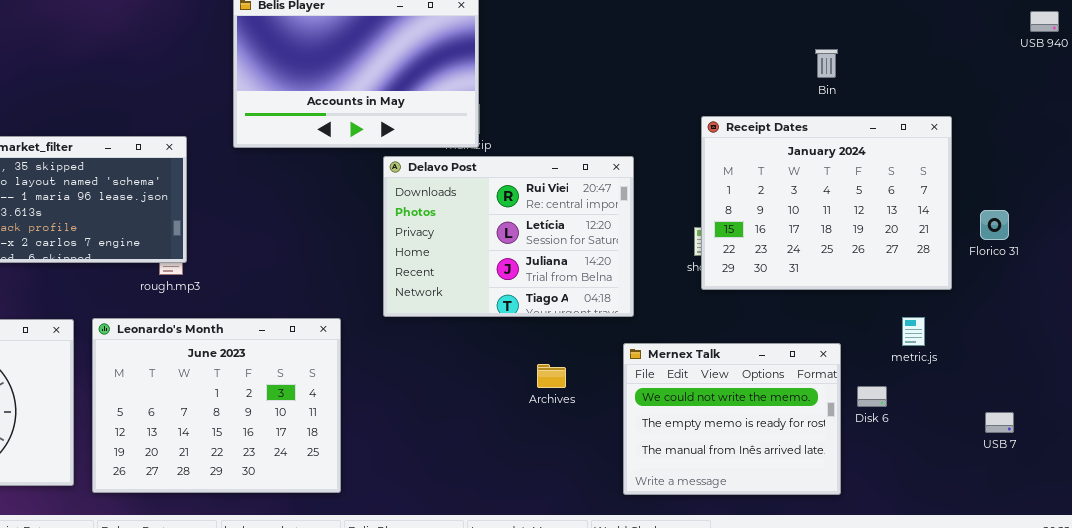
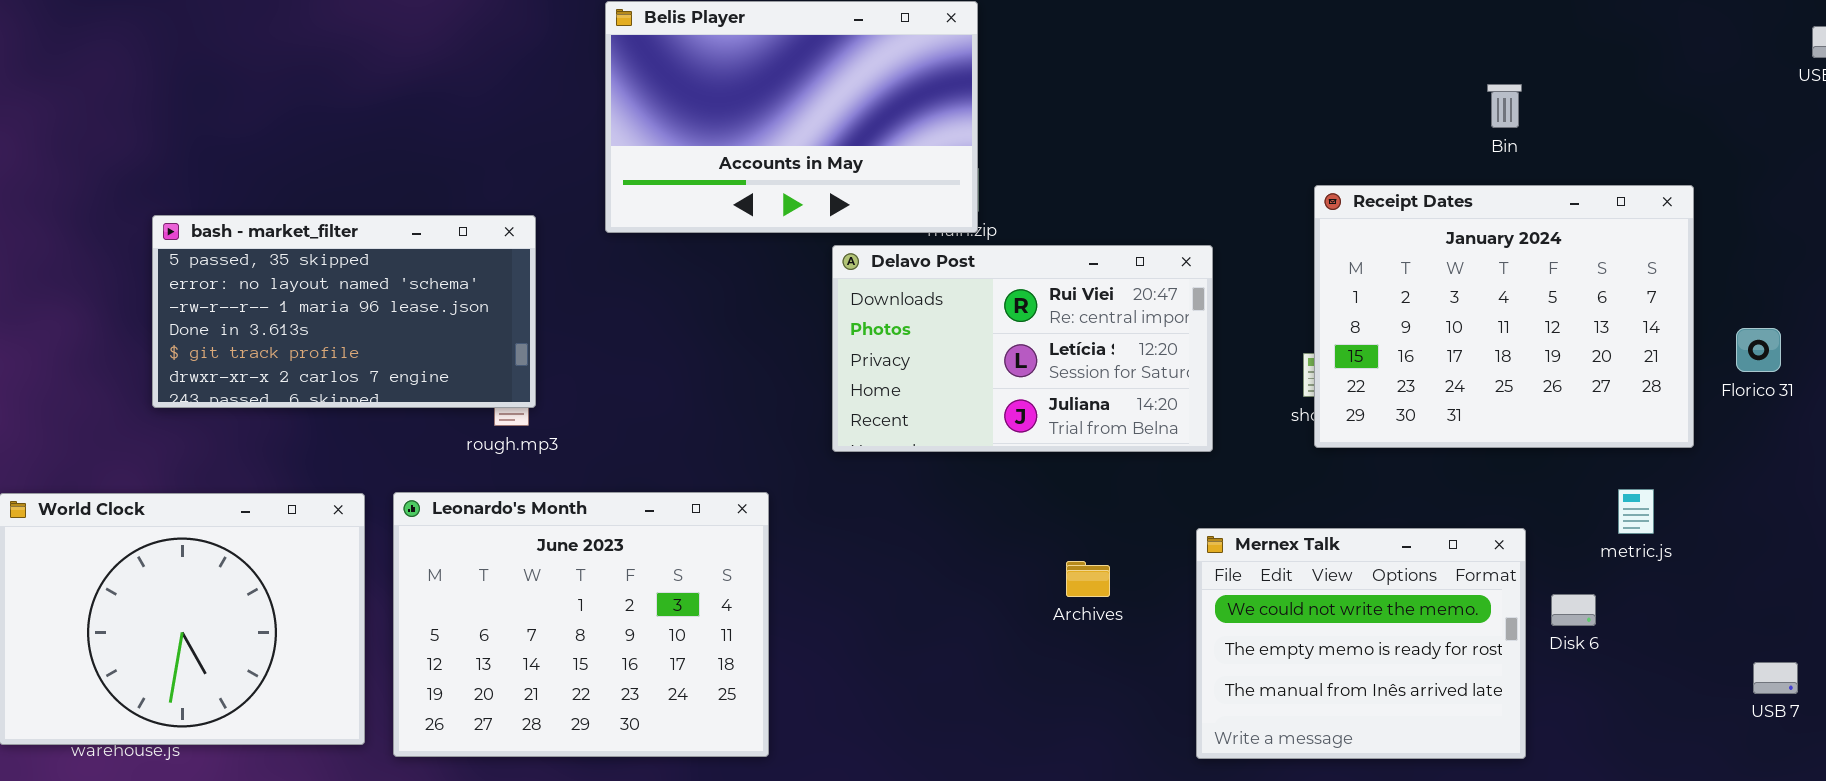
Delavo Post: [383,156,634,317] -> [832,245,1213,452], resized
USB 7: [985,412,1014,433] -> [1753,662,1798,694], moved

